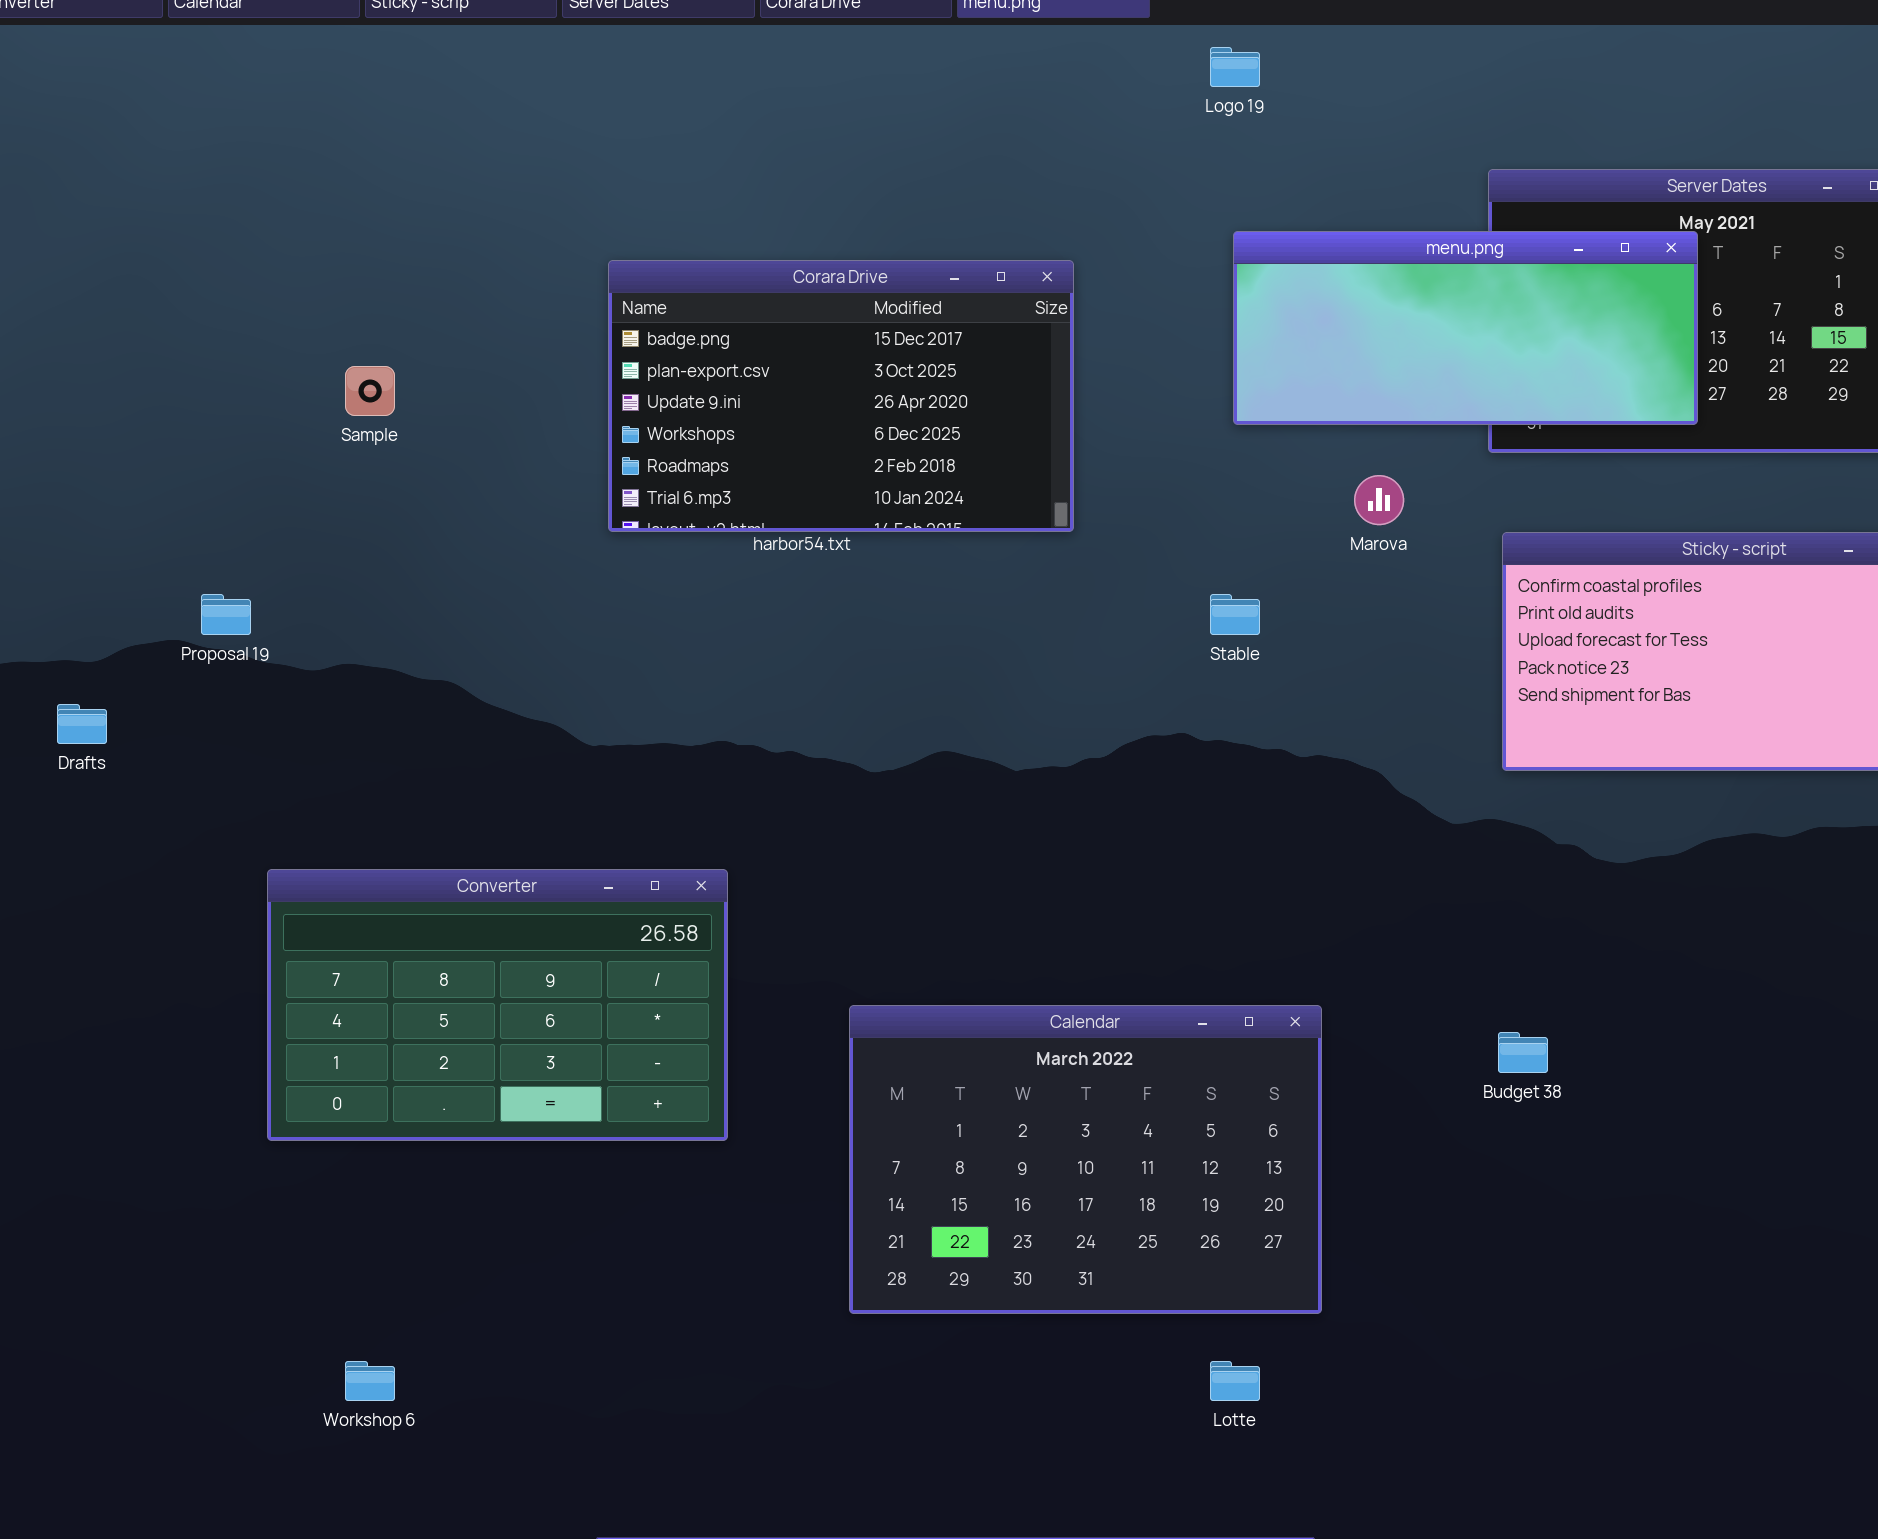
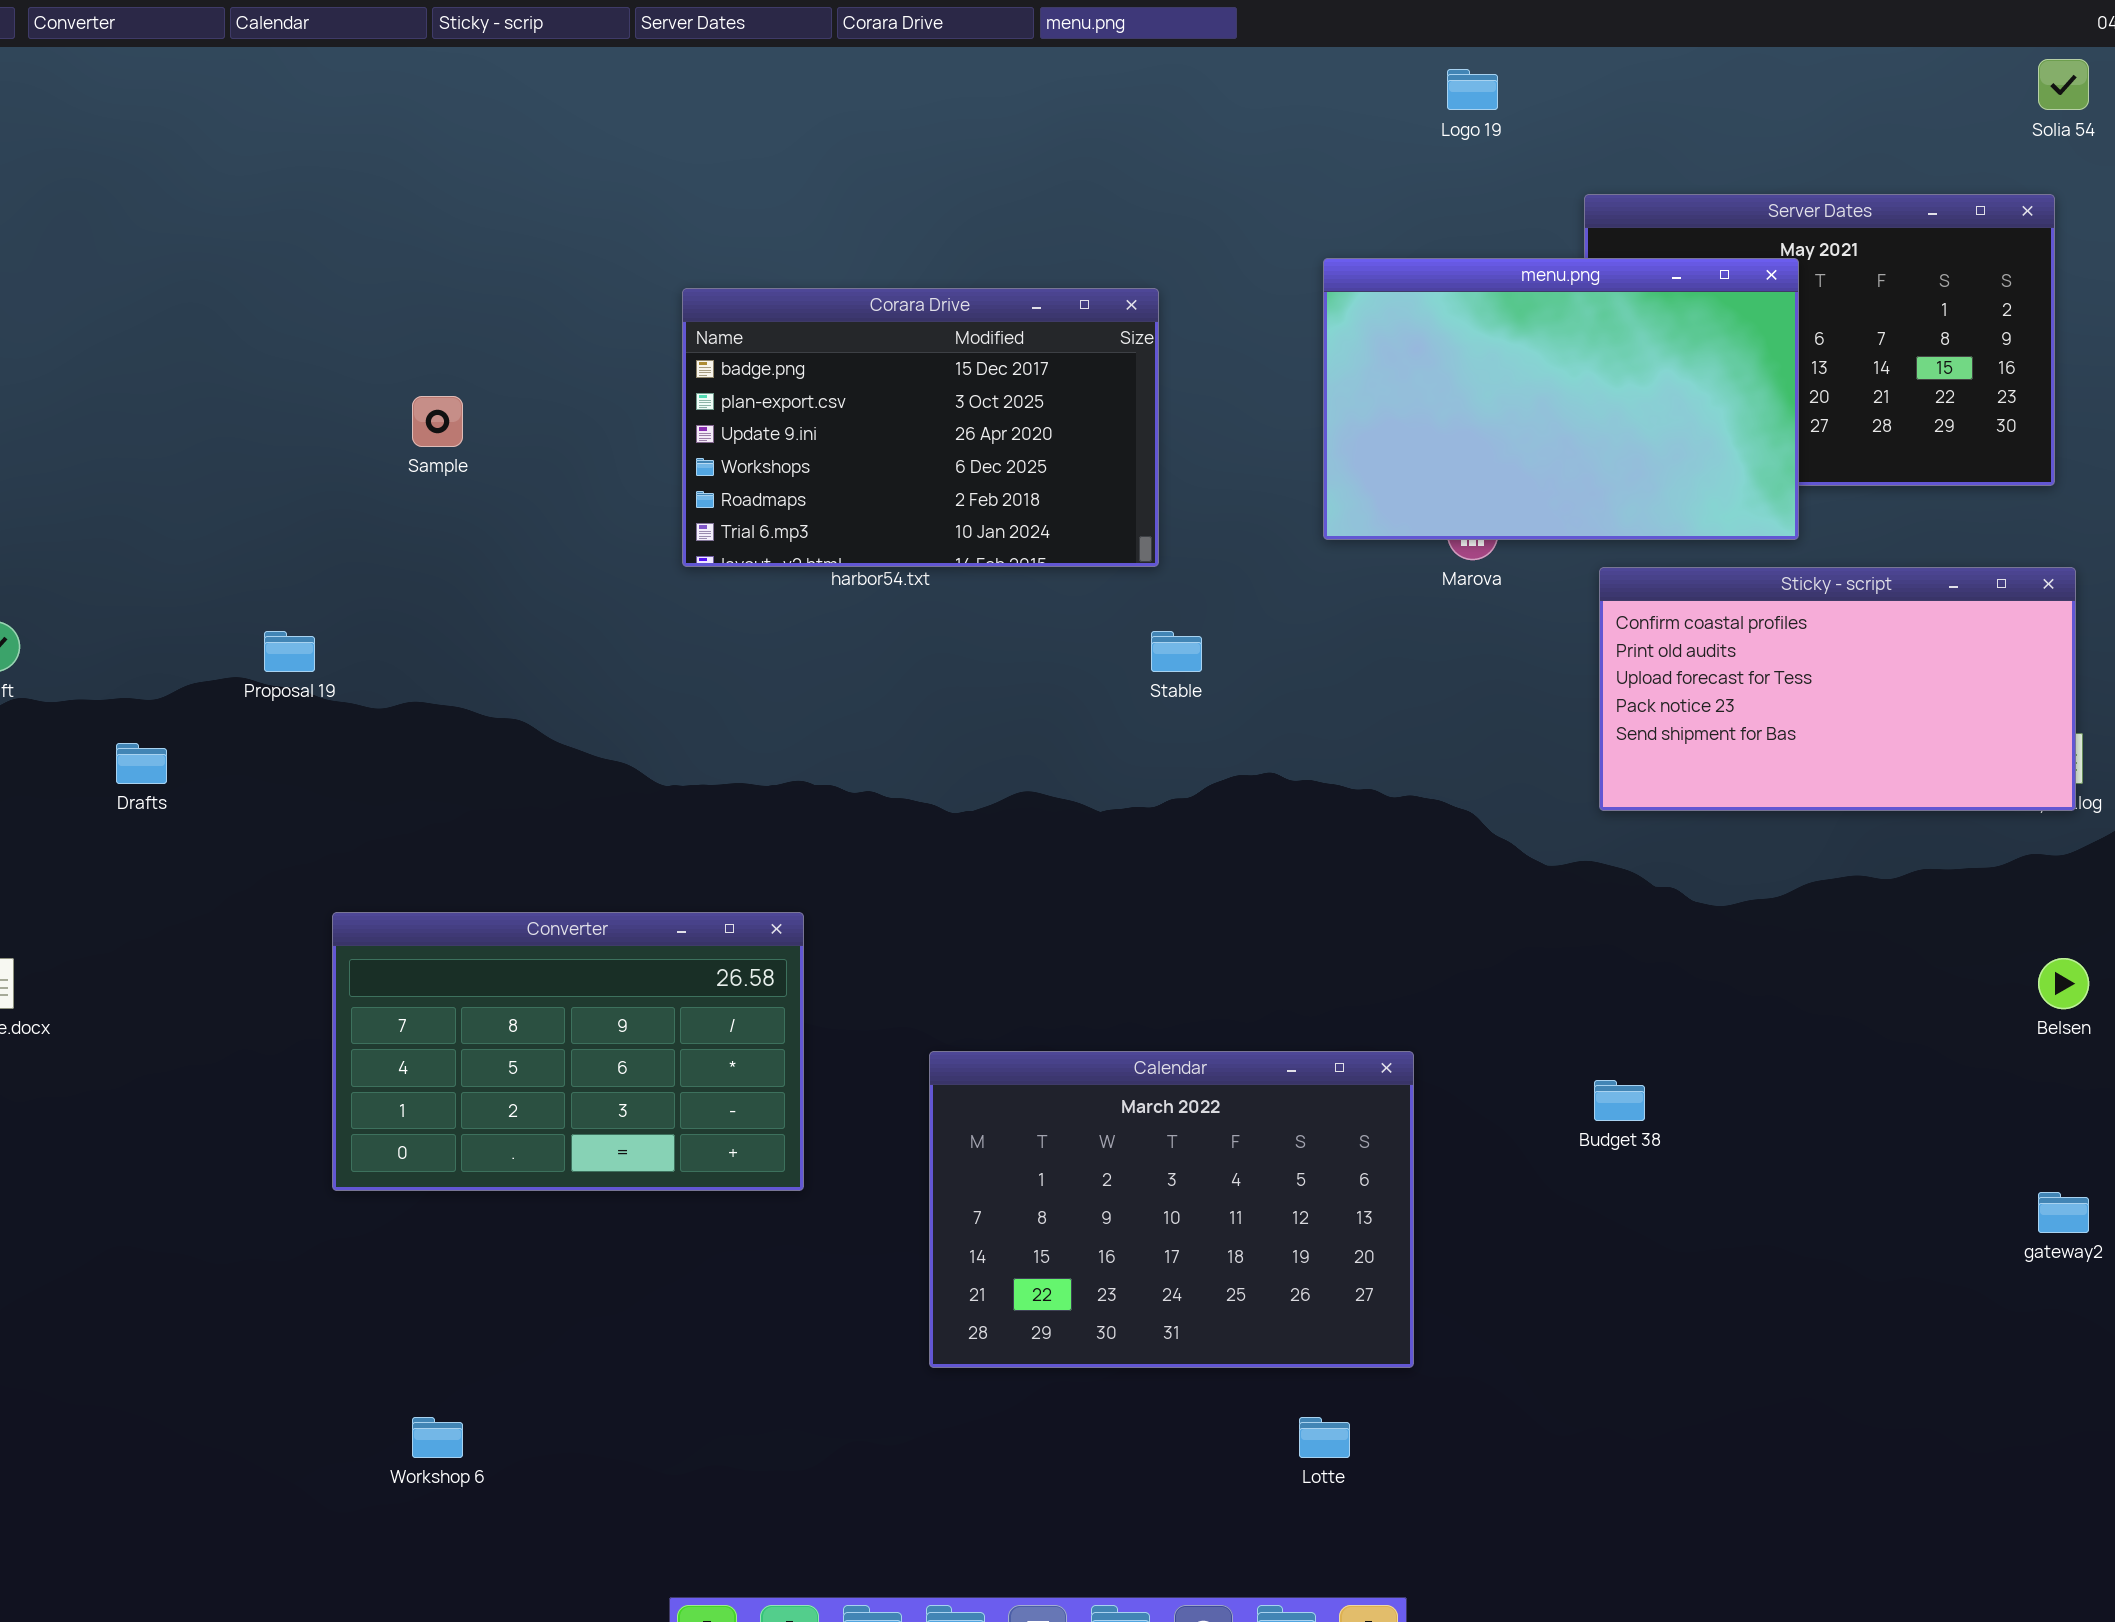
Logo 19: [1210,47,1260,87] -> [1447,69,1498,110], moved
menu.png: [1233,231,1698,425] -> [1323,258,1799,540], resized
Stable: [1210,594,1260,635] -> [1151,631,1202,672], moved

